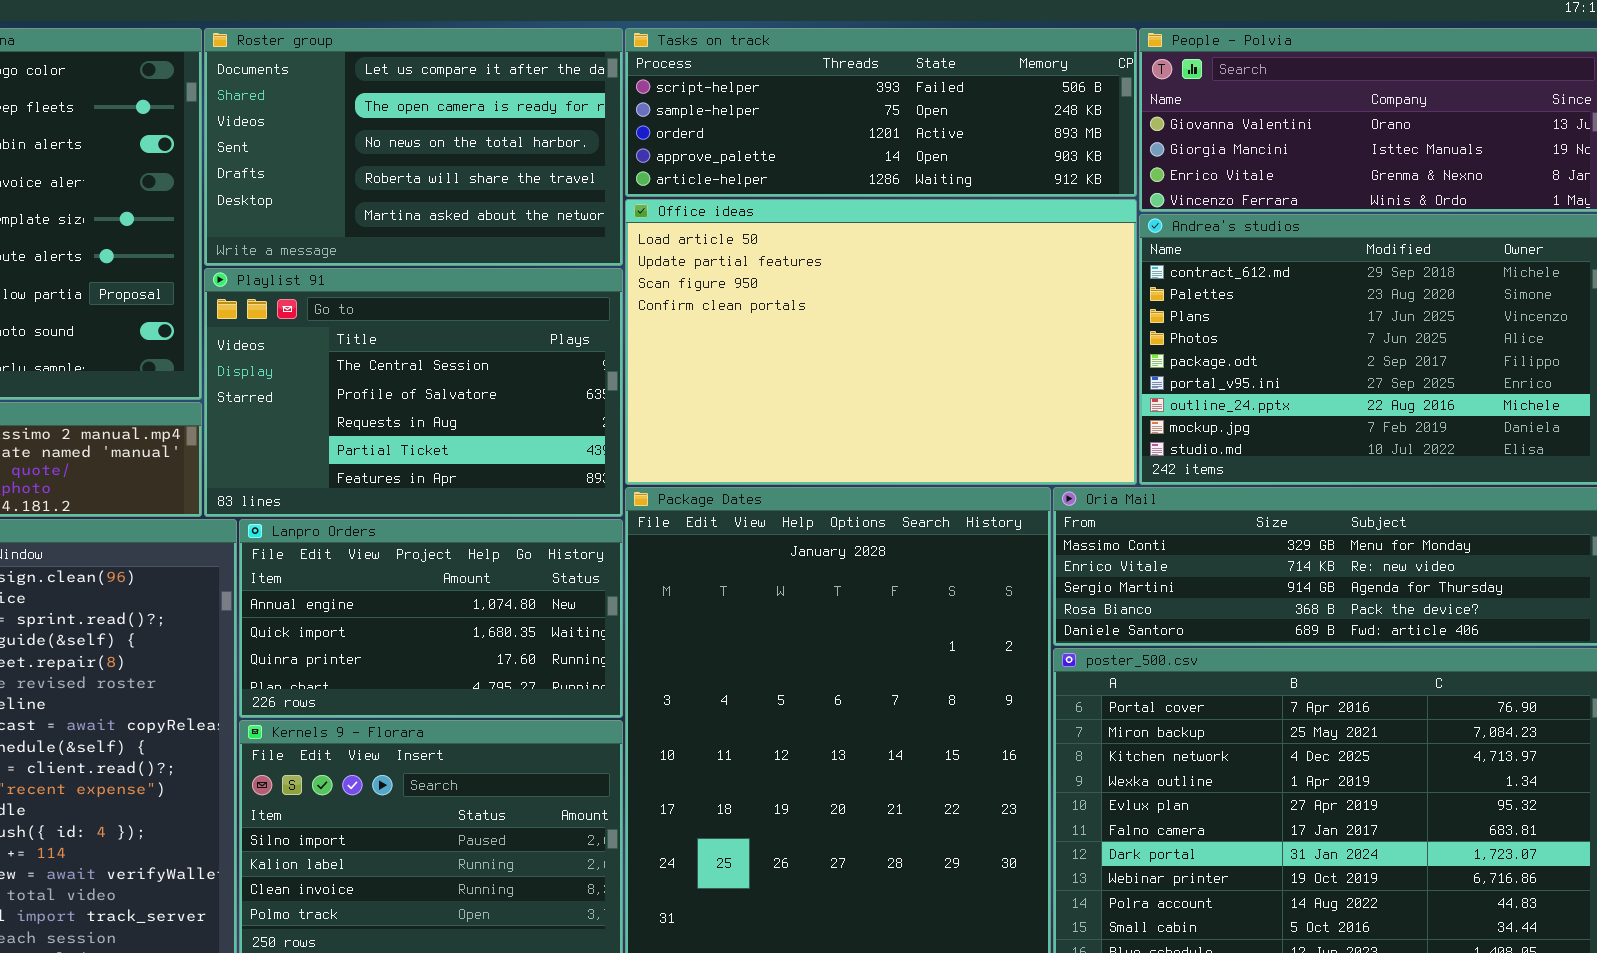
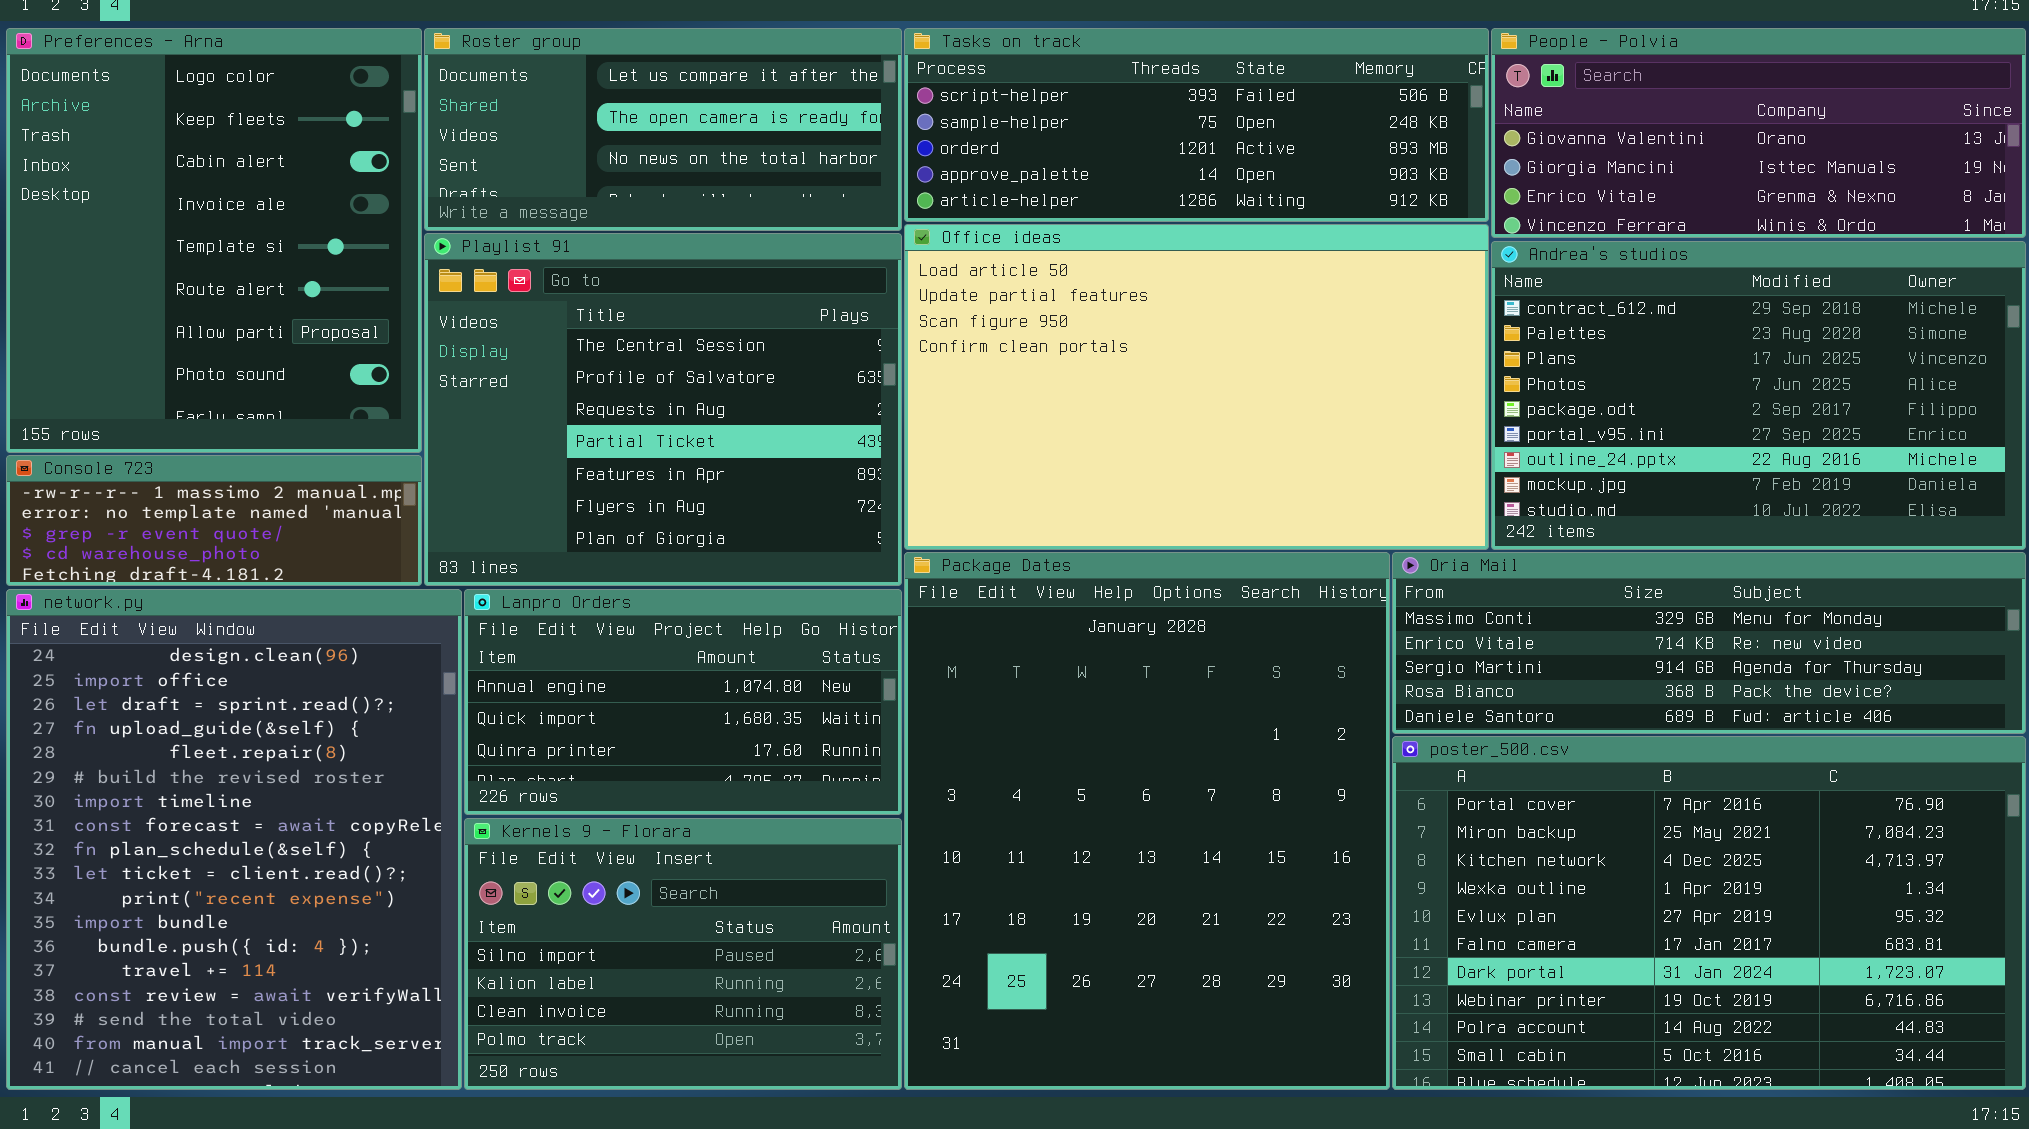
Roster group: [204,28,623,266] -> [424,28,902,231], resized
Playlist 91: [204,268,623,517] -> [424,233,902,586], resized

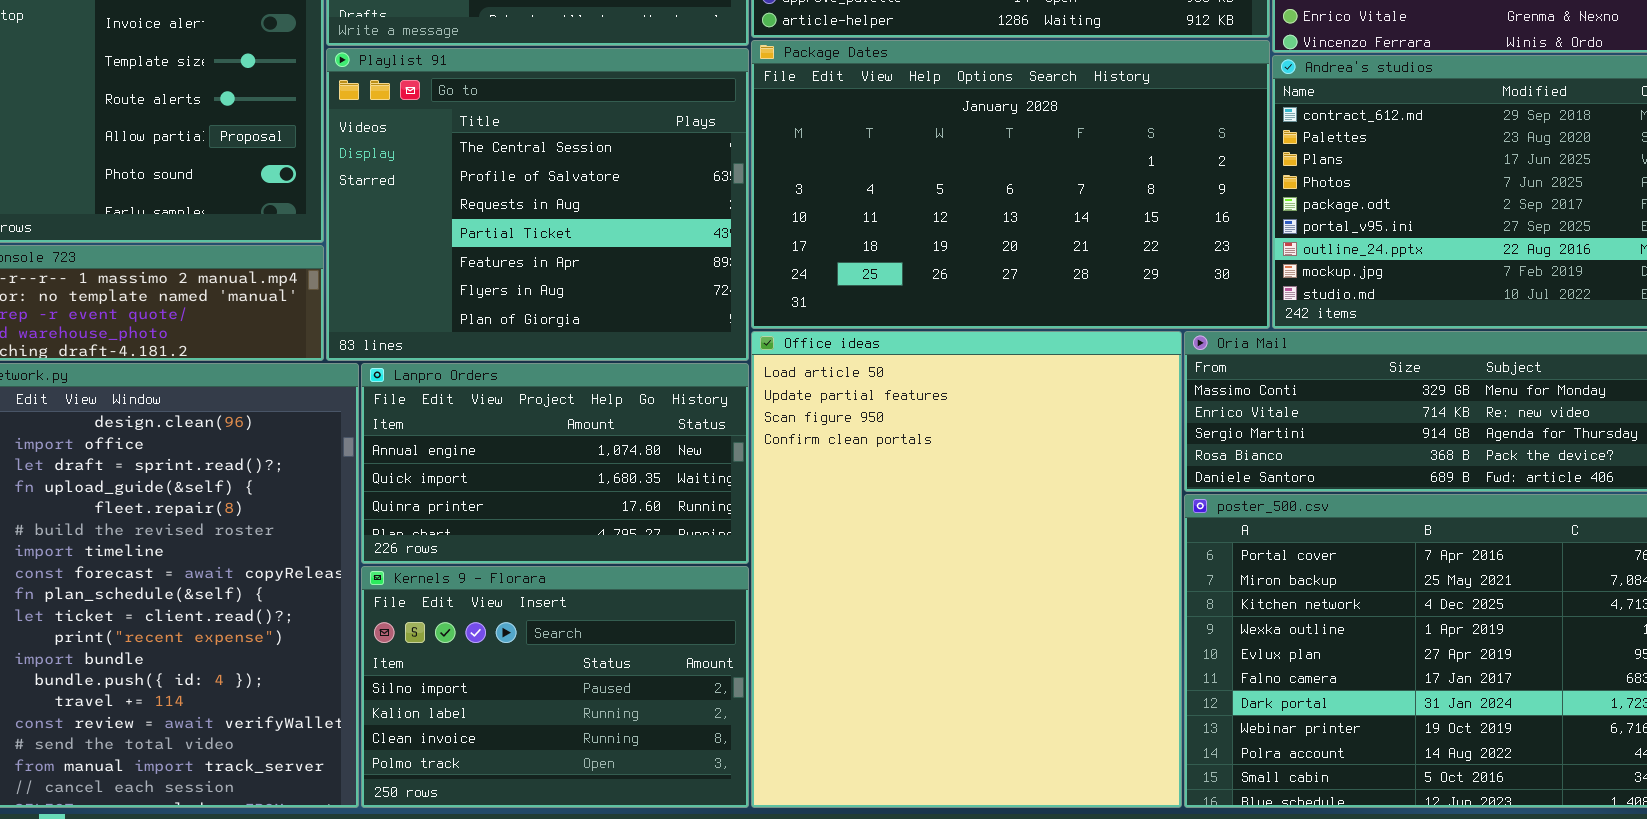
Office ideas: [904,224,1489,550] -> [751,331,1182,808], moved, resized
Package Dates: [904,552,1390,1090] -> [751,40,1270,329], moved, resized

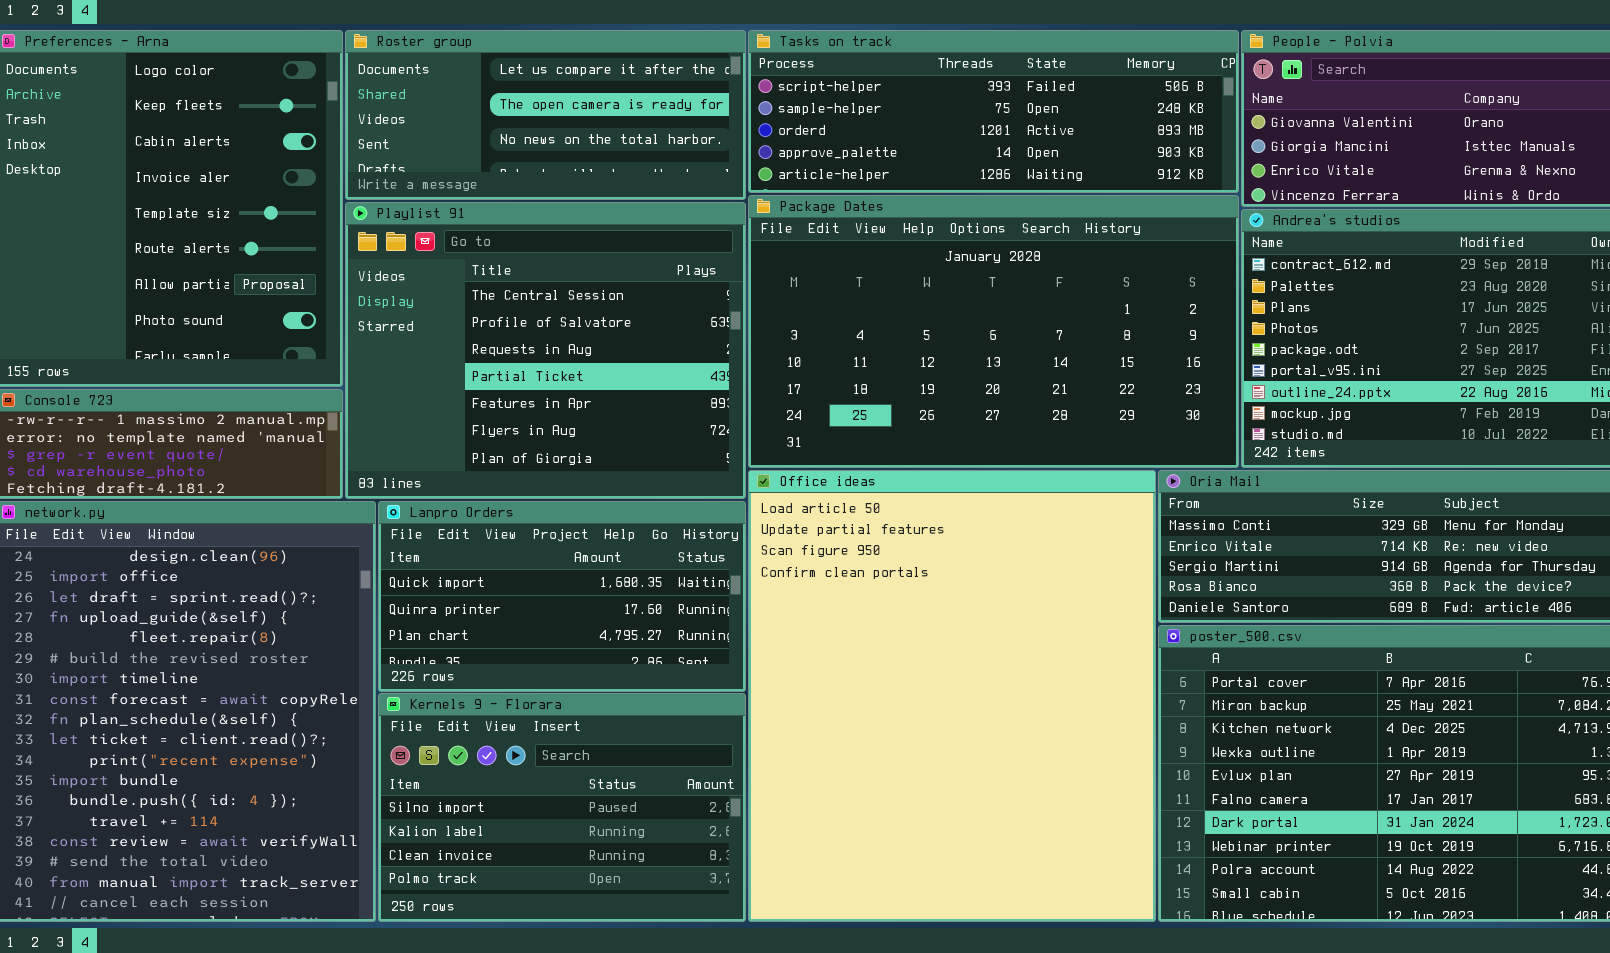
Lanpro Orders: [361,363,749,564] -> [378,501,746,692], scrolled down 1 row

